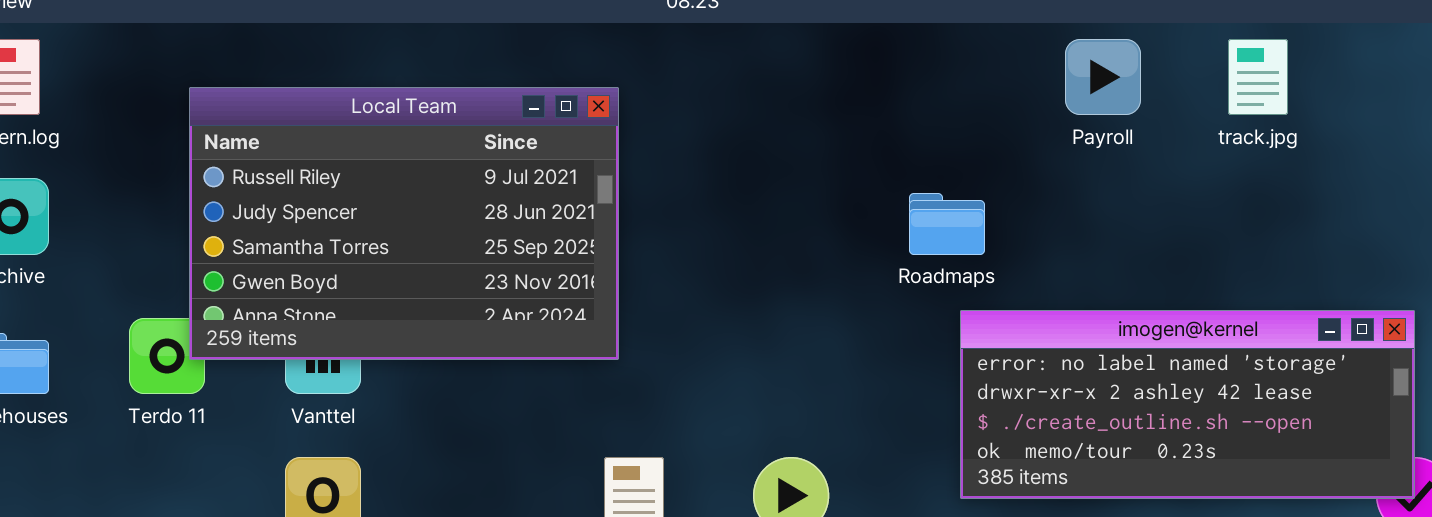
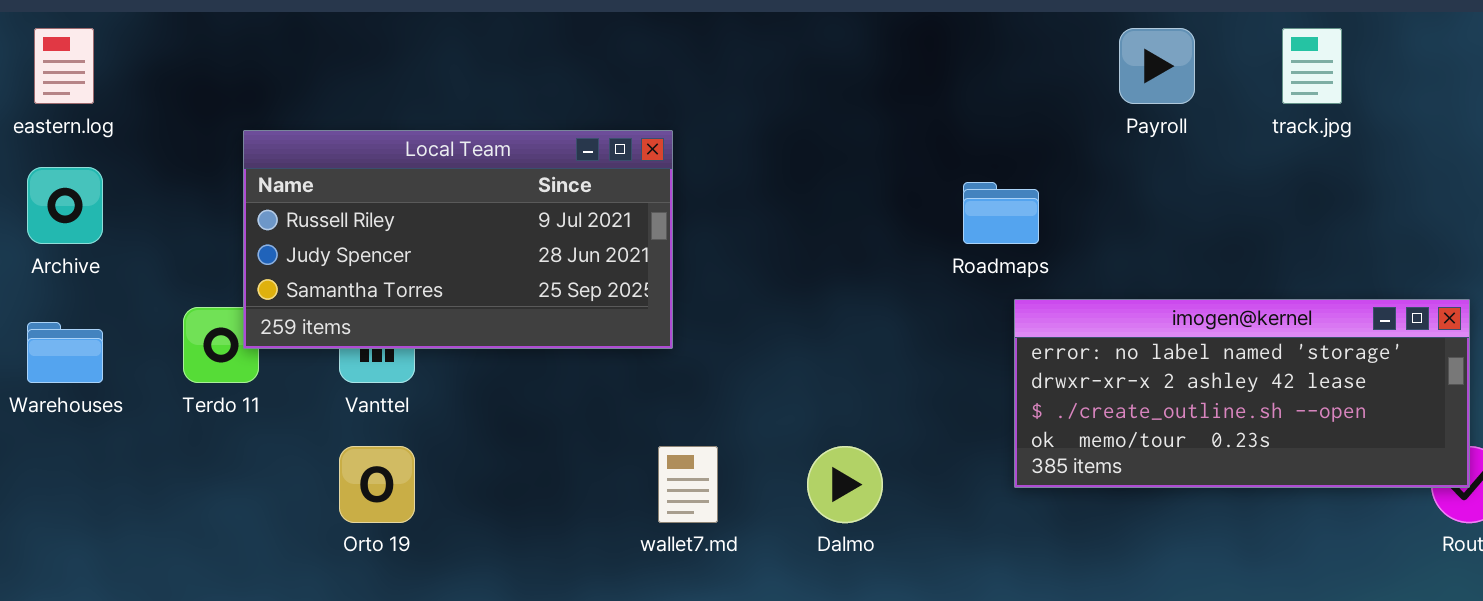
Local Team: [189,87,619,360] -> [243,130,673,349], resized

